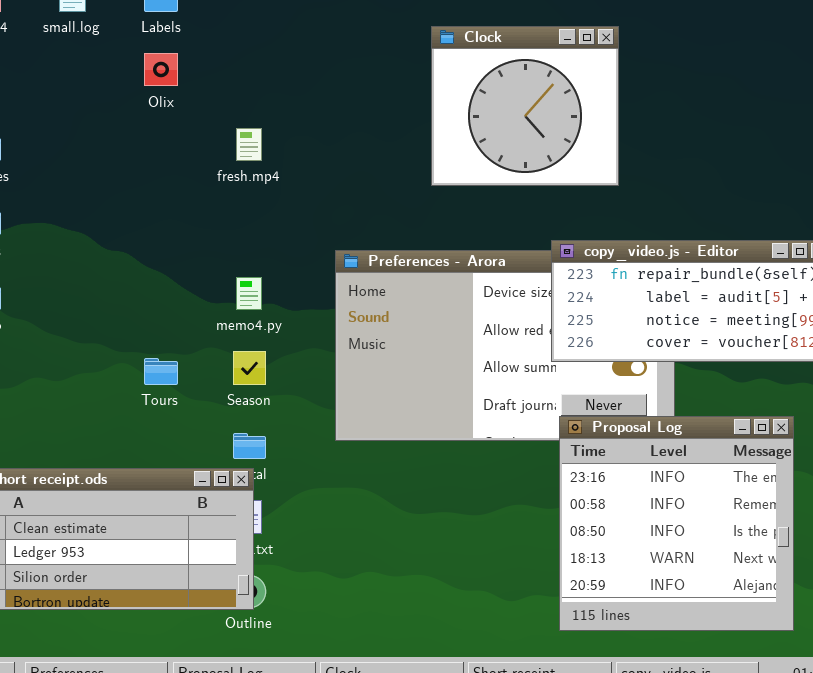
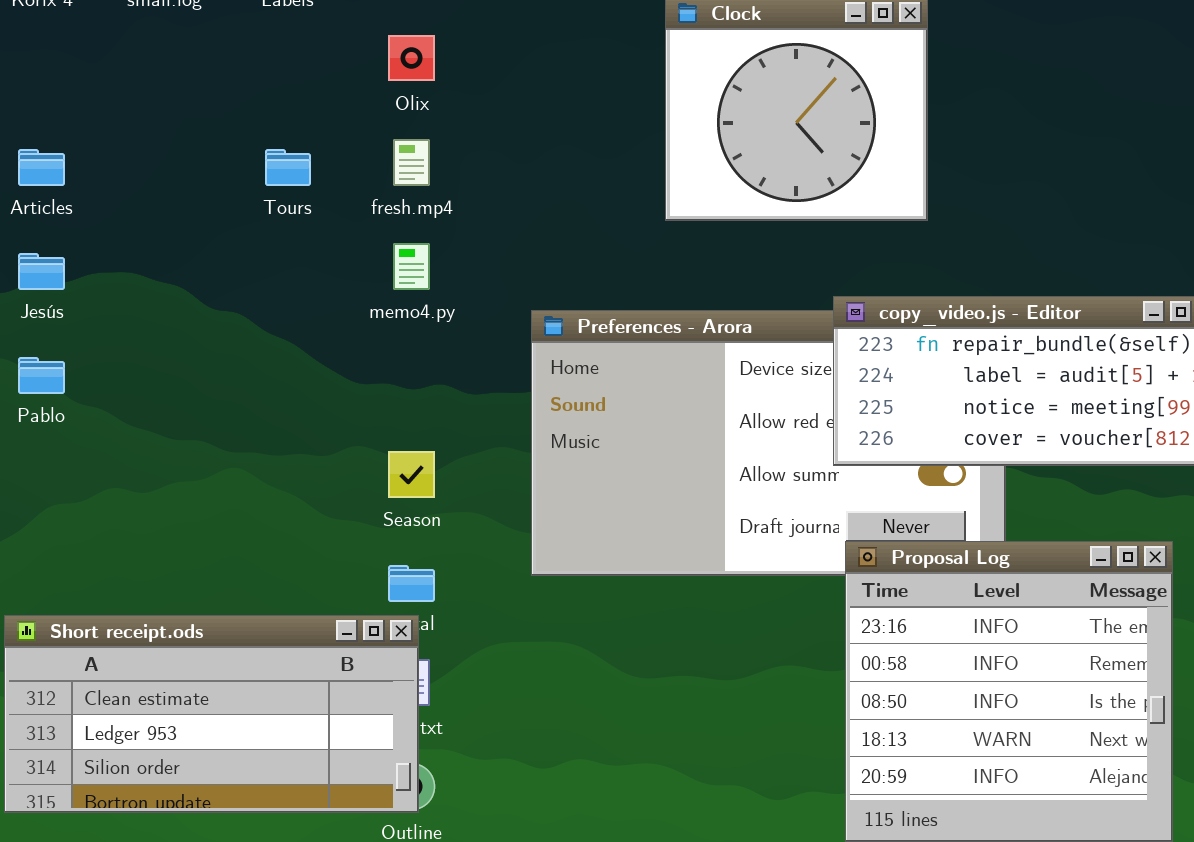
Olix: [144,53,178,86] -> [388,35,435,81], moved
memo4.py: [236,277,262,310] -> [393,243,430,290], moved
Tours: [144,358,178,385] -> [265,149,311,186], moved

